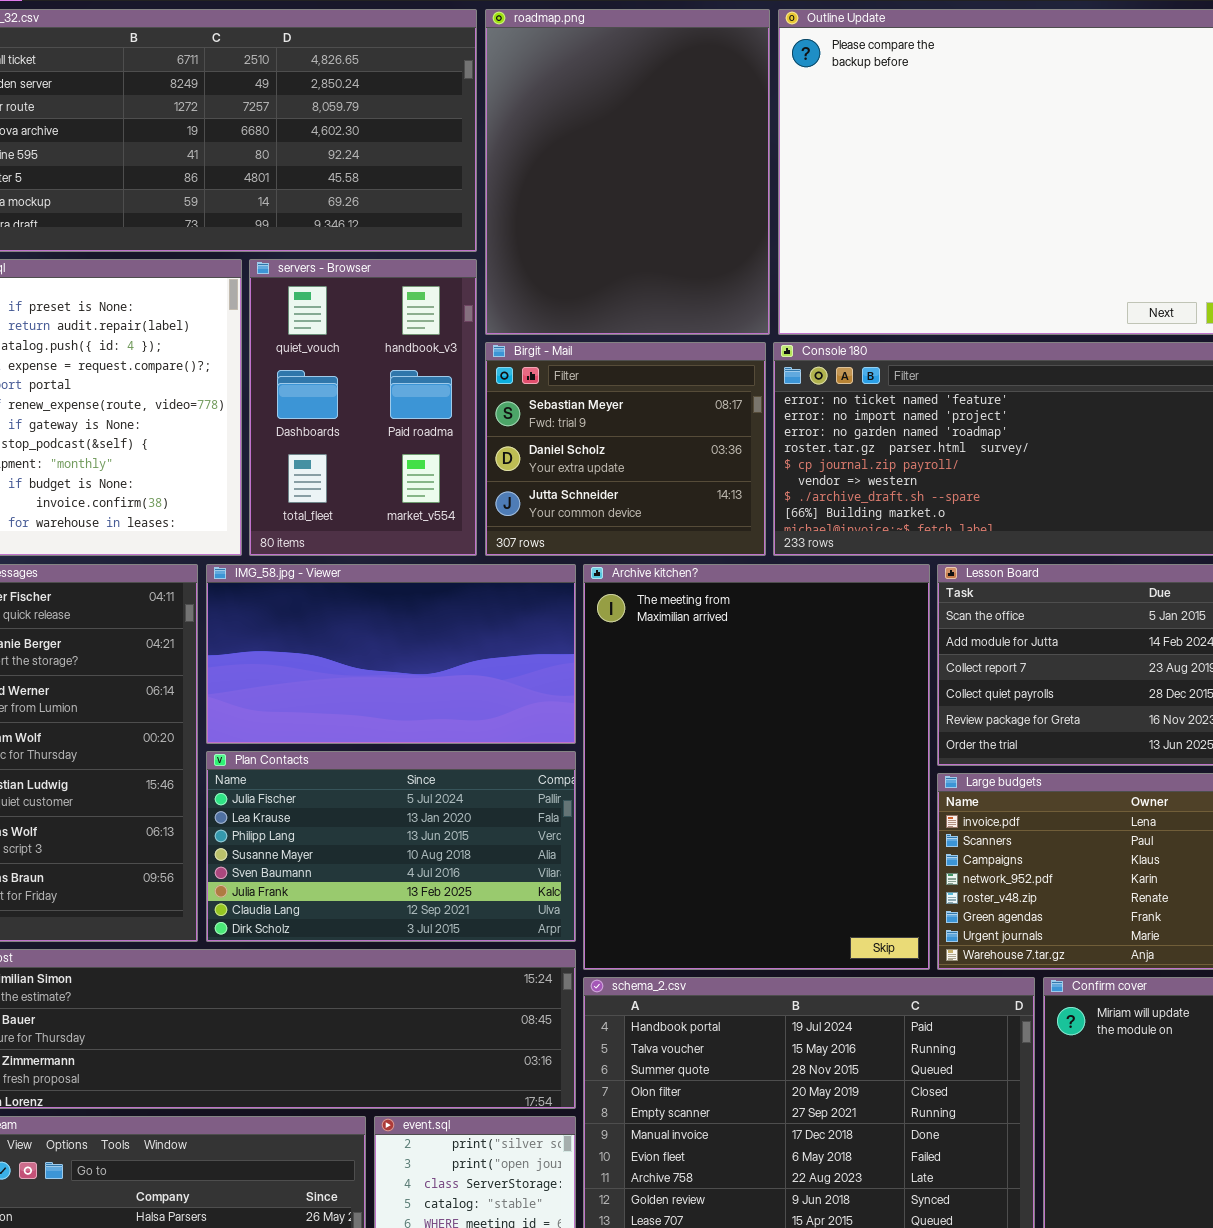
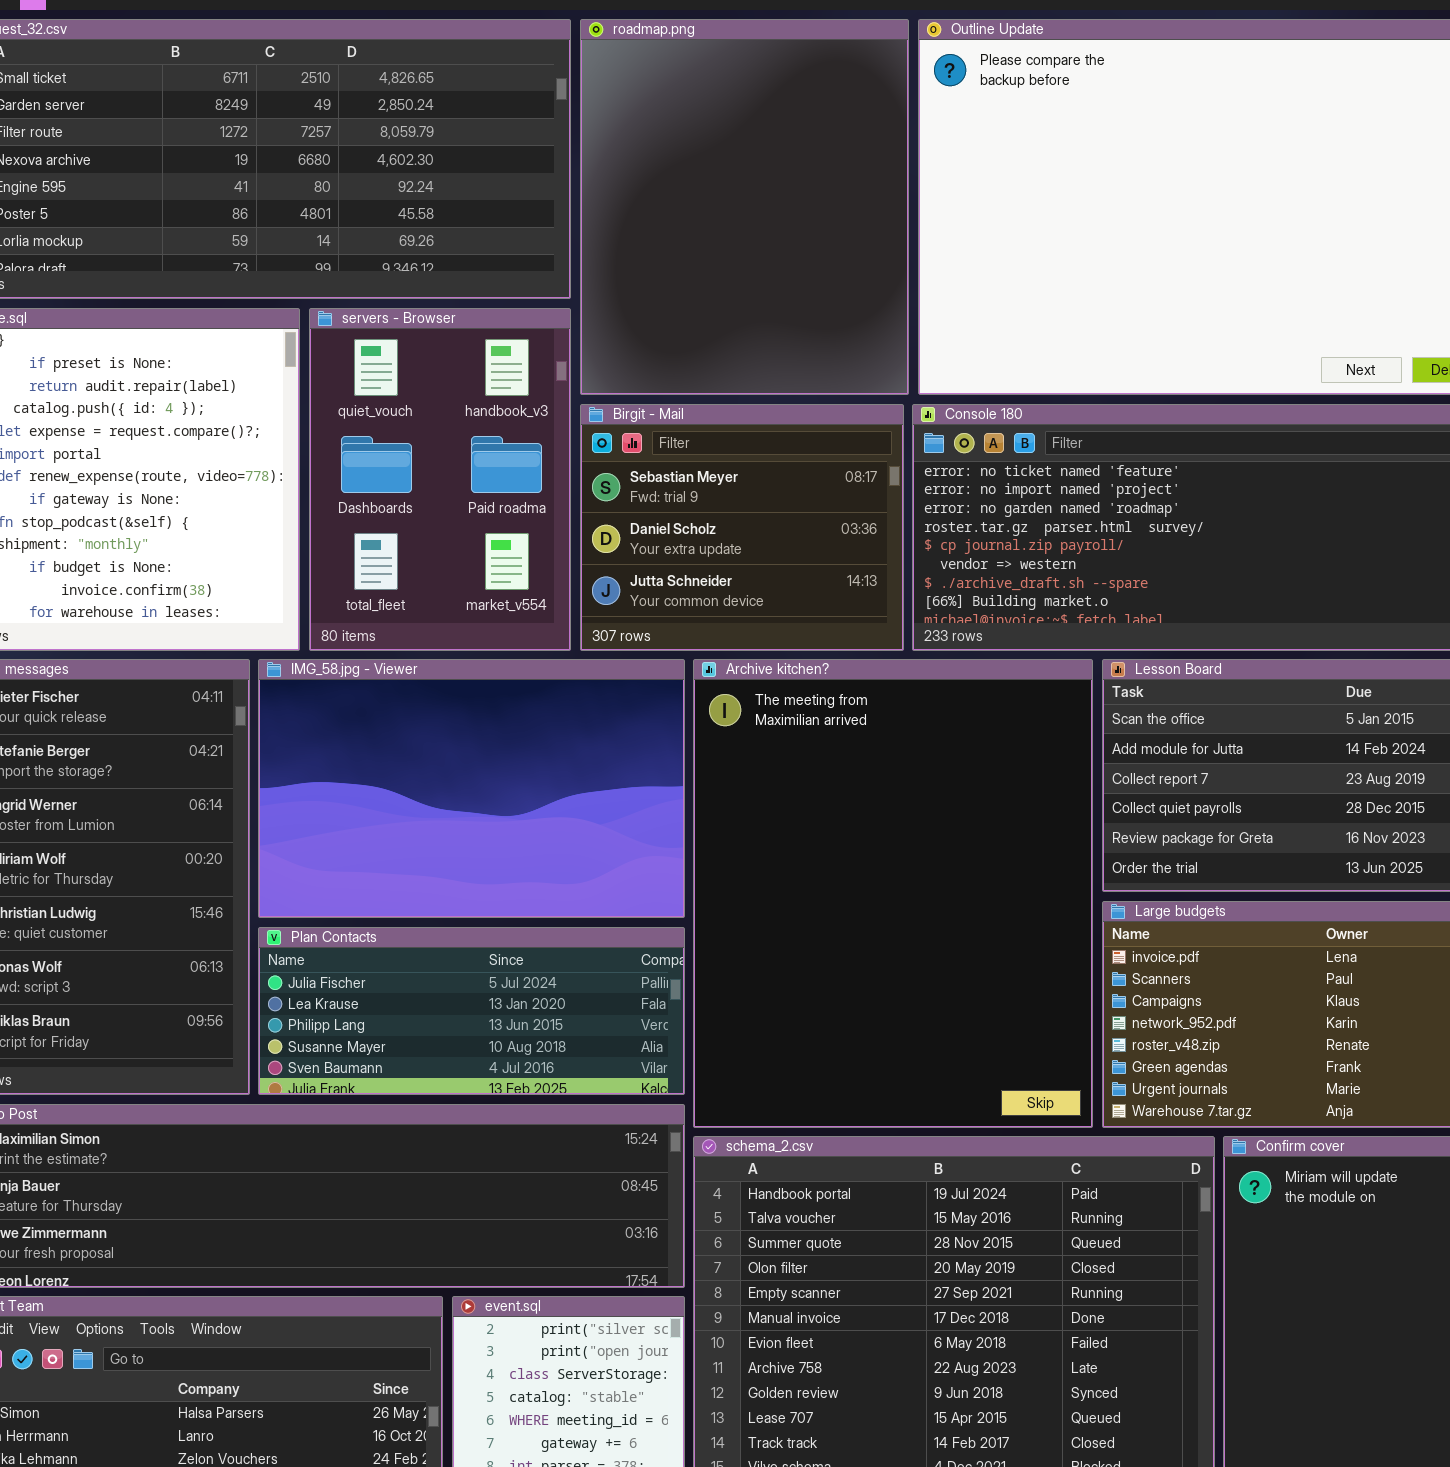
IMG_58.jpg - Viewer: [206,564,576,744] -> [258,659,685,918], resized
Plan Contacts: [206,751,576,942] -> [258,927,685,1095], resized

